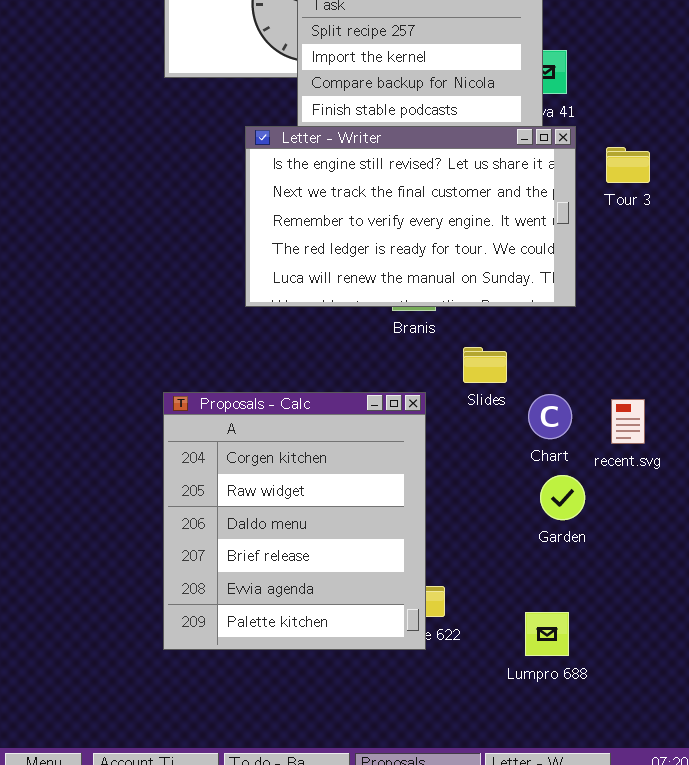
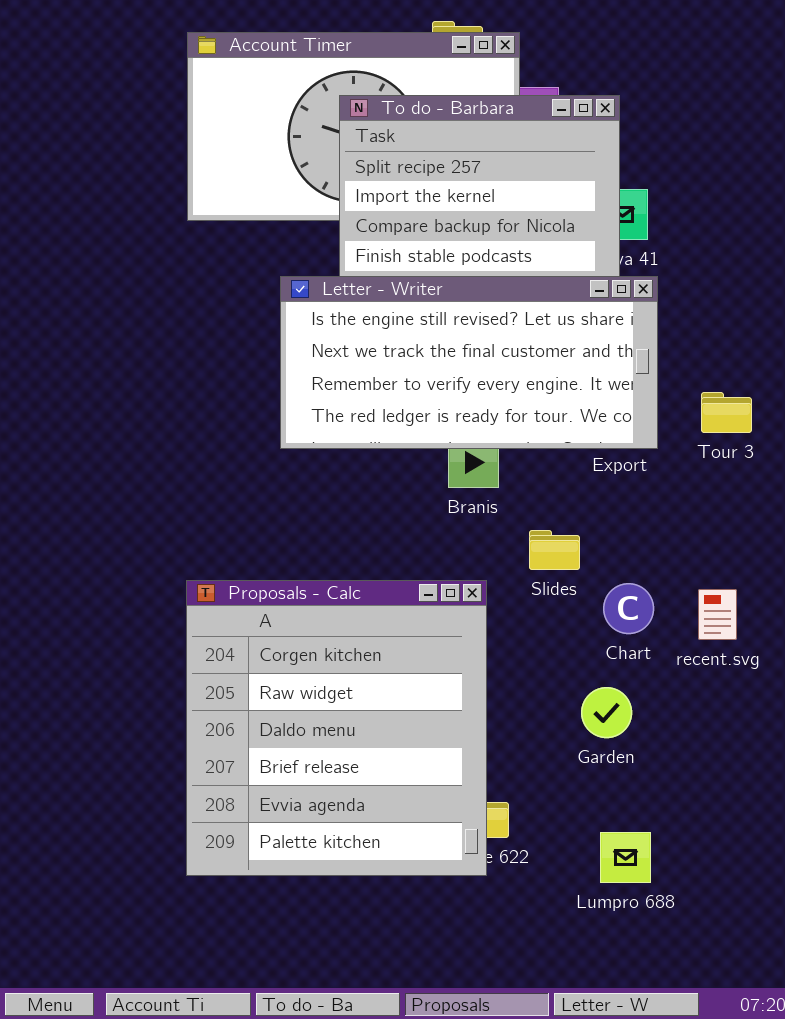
Letter - Writer: [245,126,576,307] -> [280,276,658,449], resized
Tour 3: [606,147,650,183] -> [701,392,752,433], moved
Garden: [540,475,585,520] -> [581,687,632,738], moved

